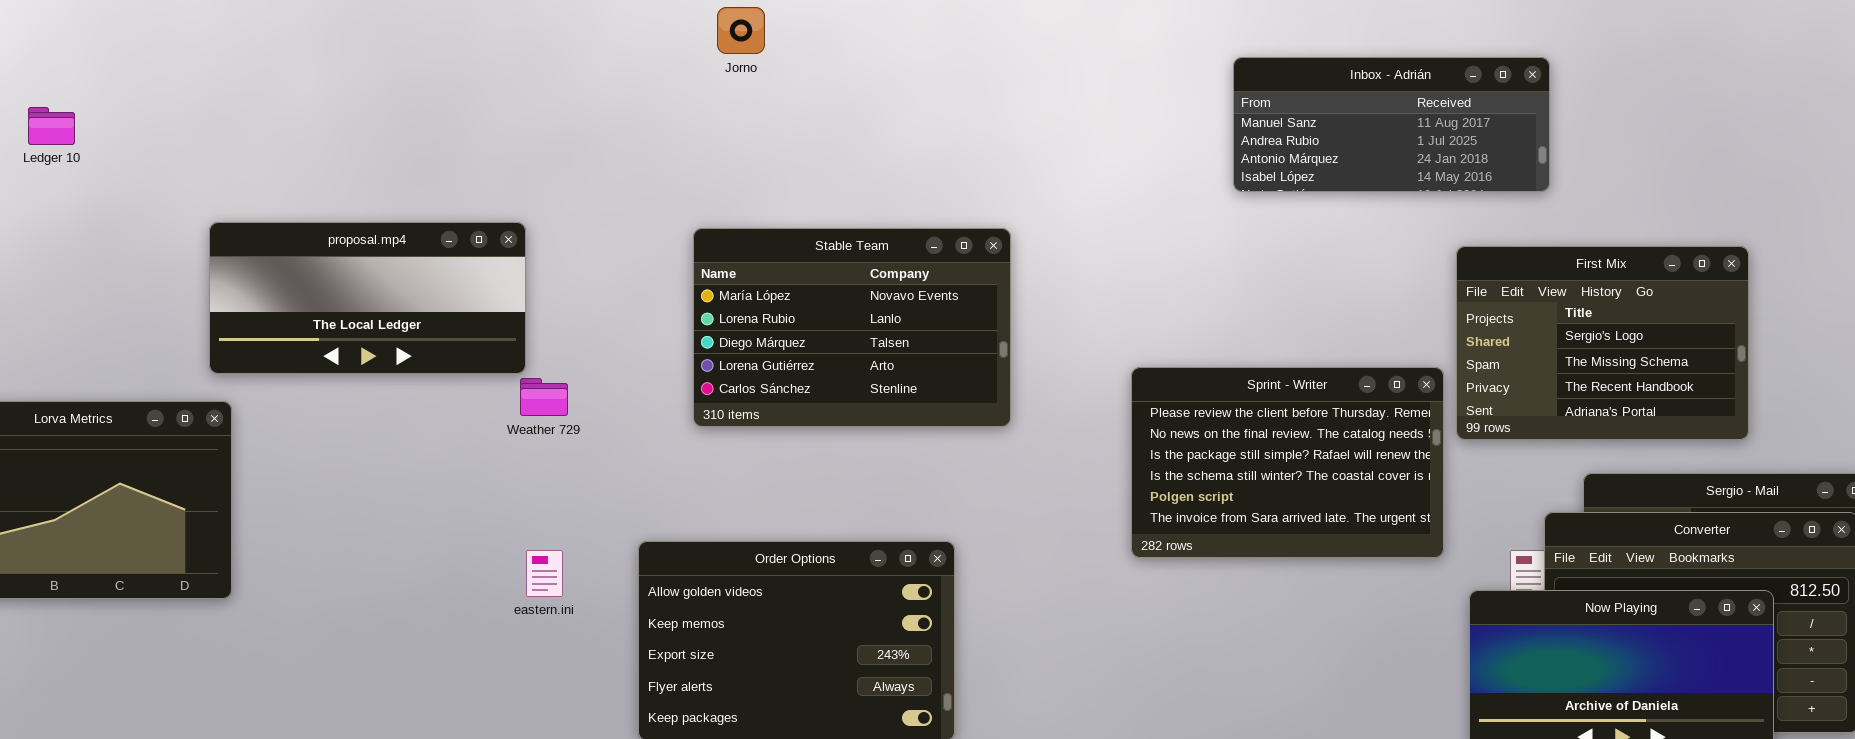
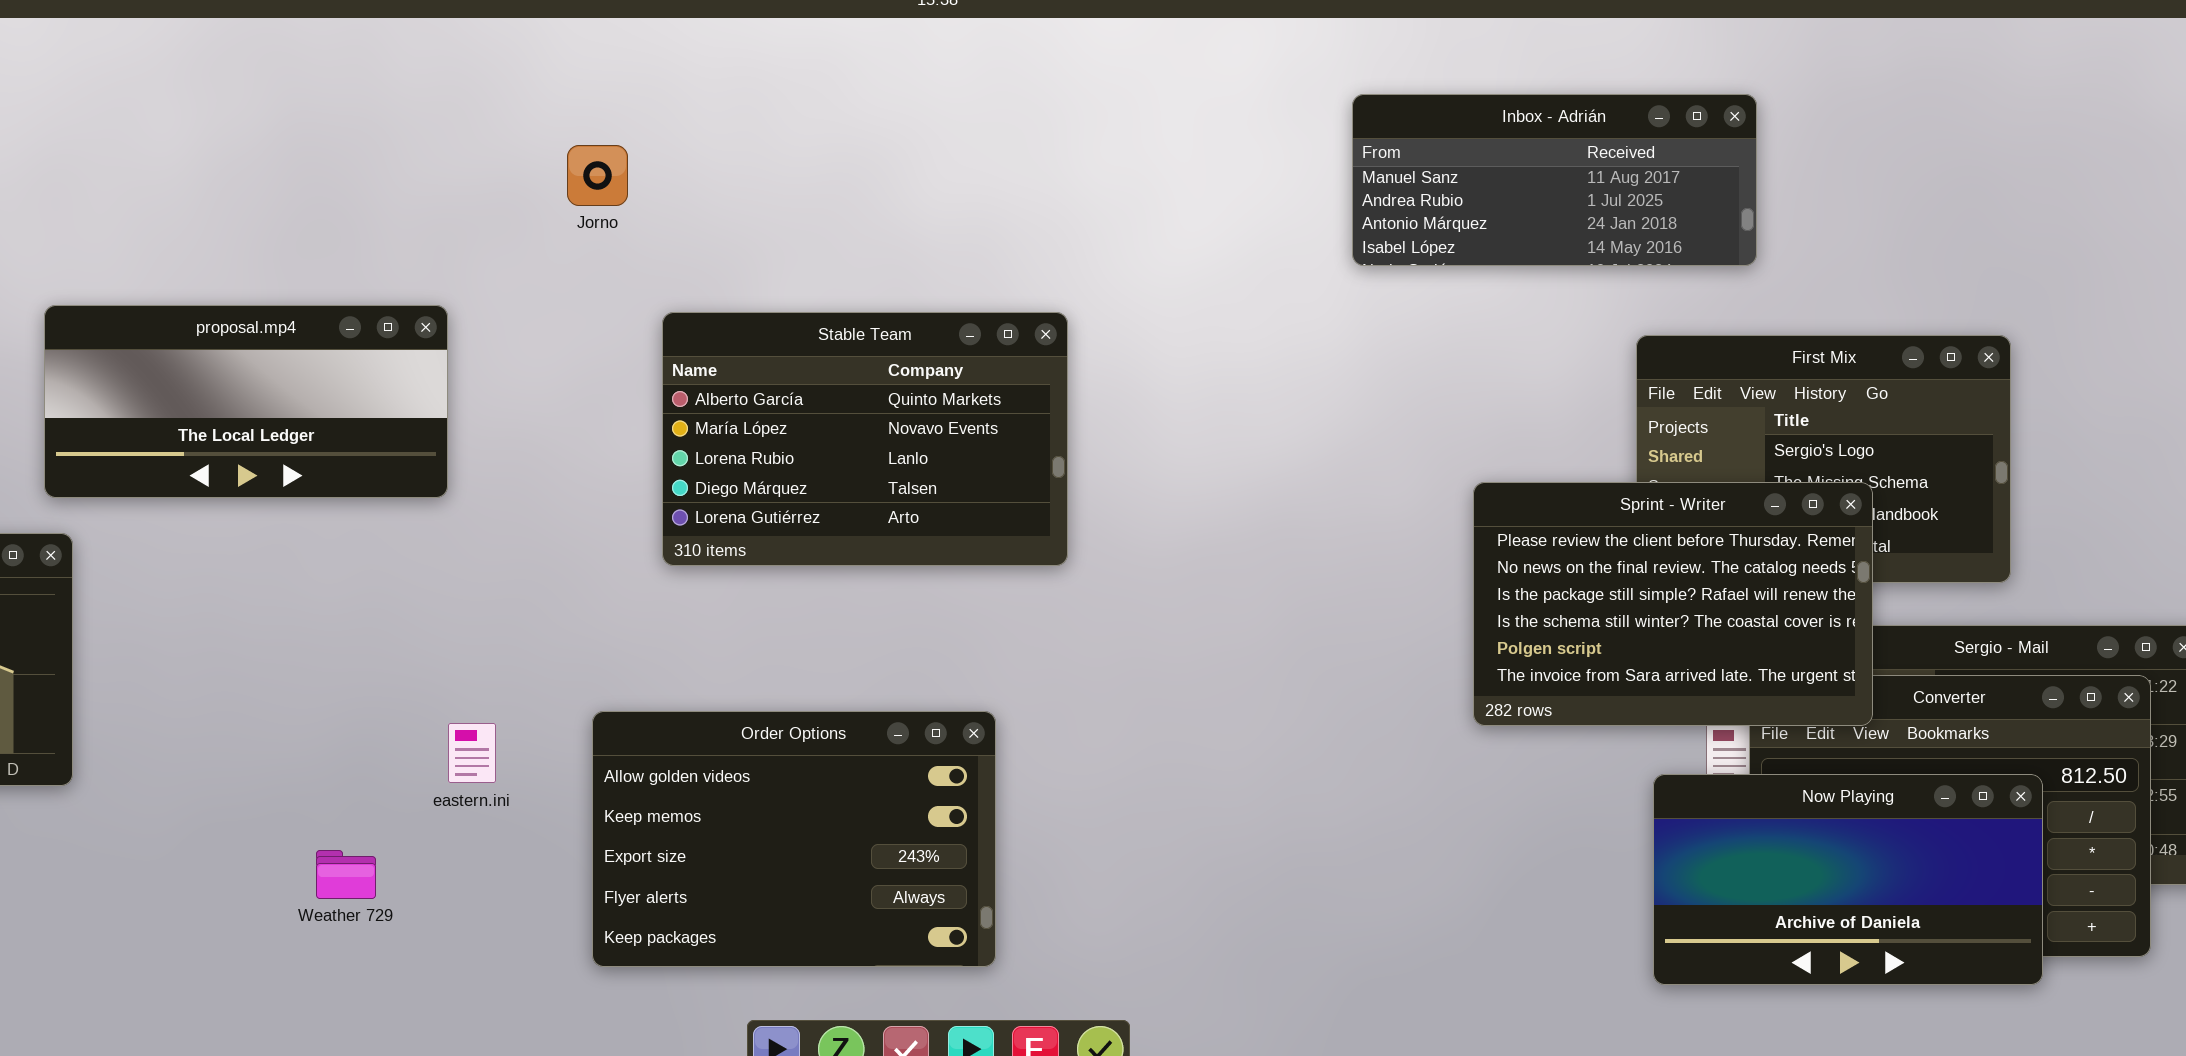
Jorno: [717,7,765,54] -> [567,145,628,206], moved
Stable Team: [693,228,1011,427] -> [662,312,1068,566], scrolled up 1 row
Sprint - Writer: [1131,367,1444,558] -> [1473,482,1873,726], moved
Weather 729: [520,378,568,416] -> [316,850,376,899], moved

